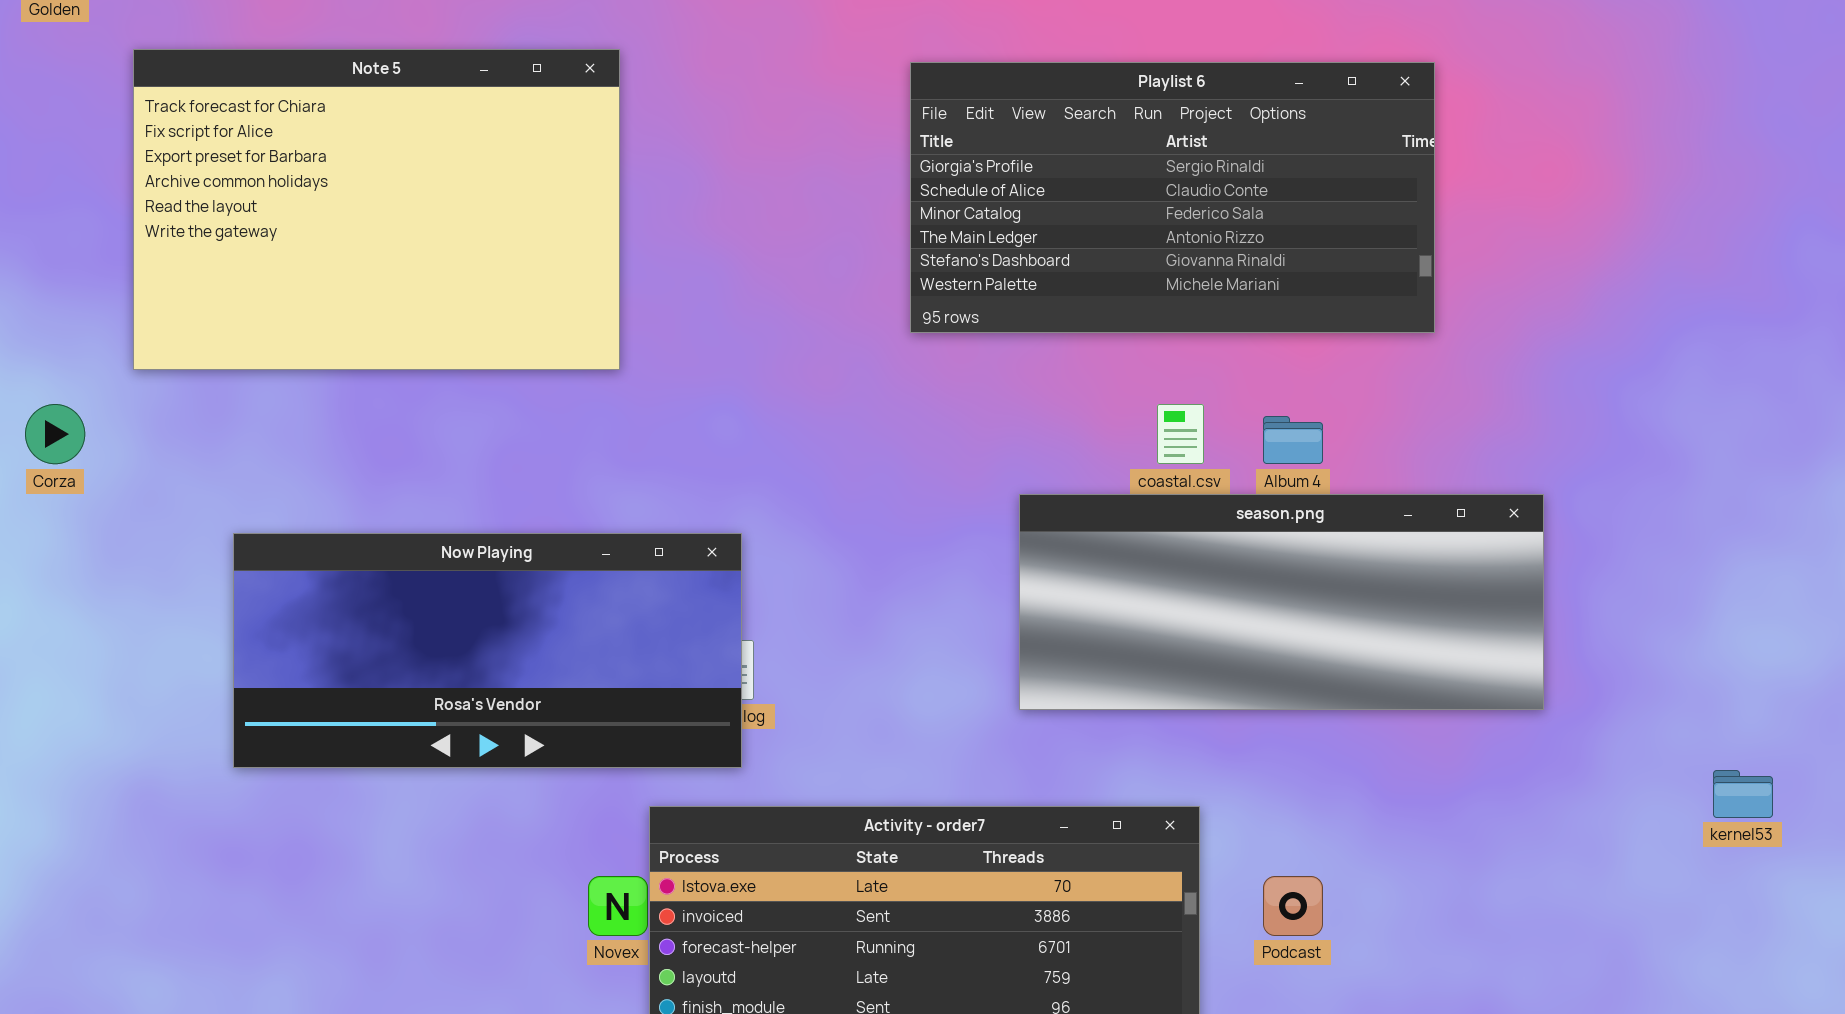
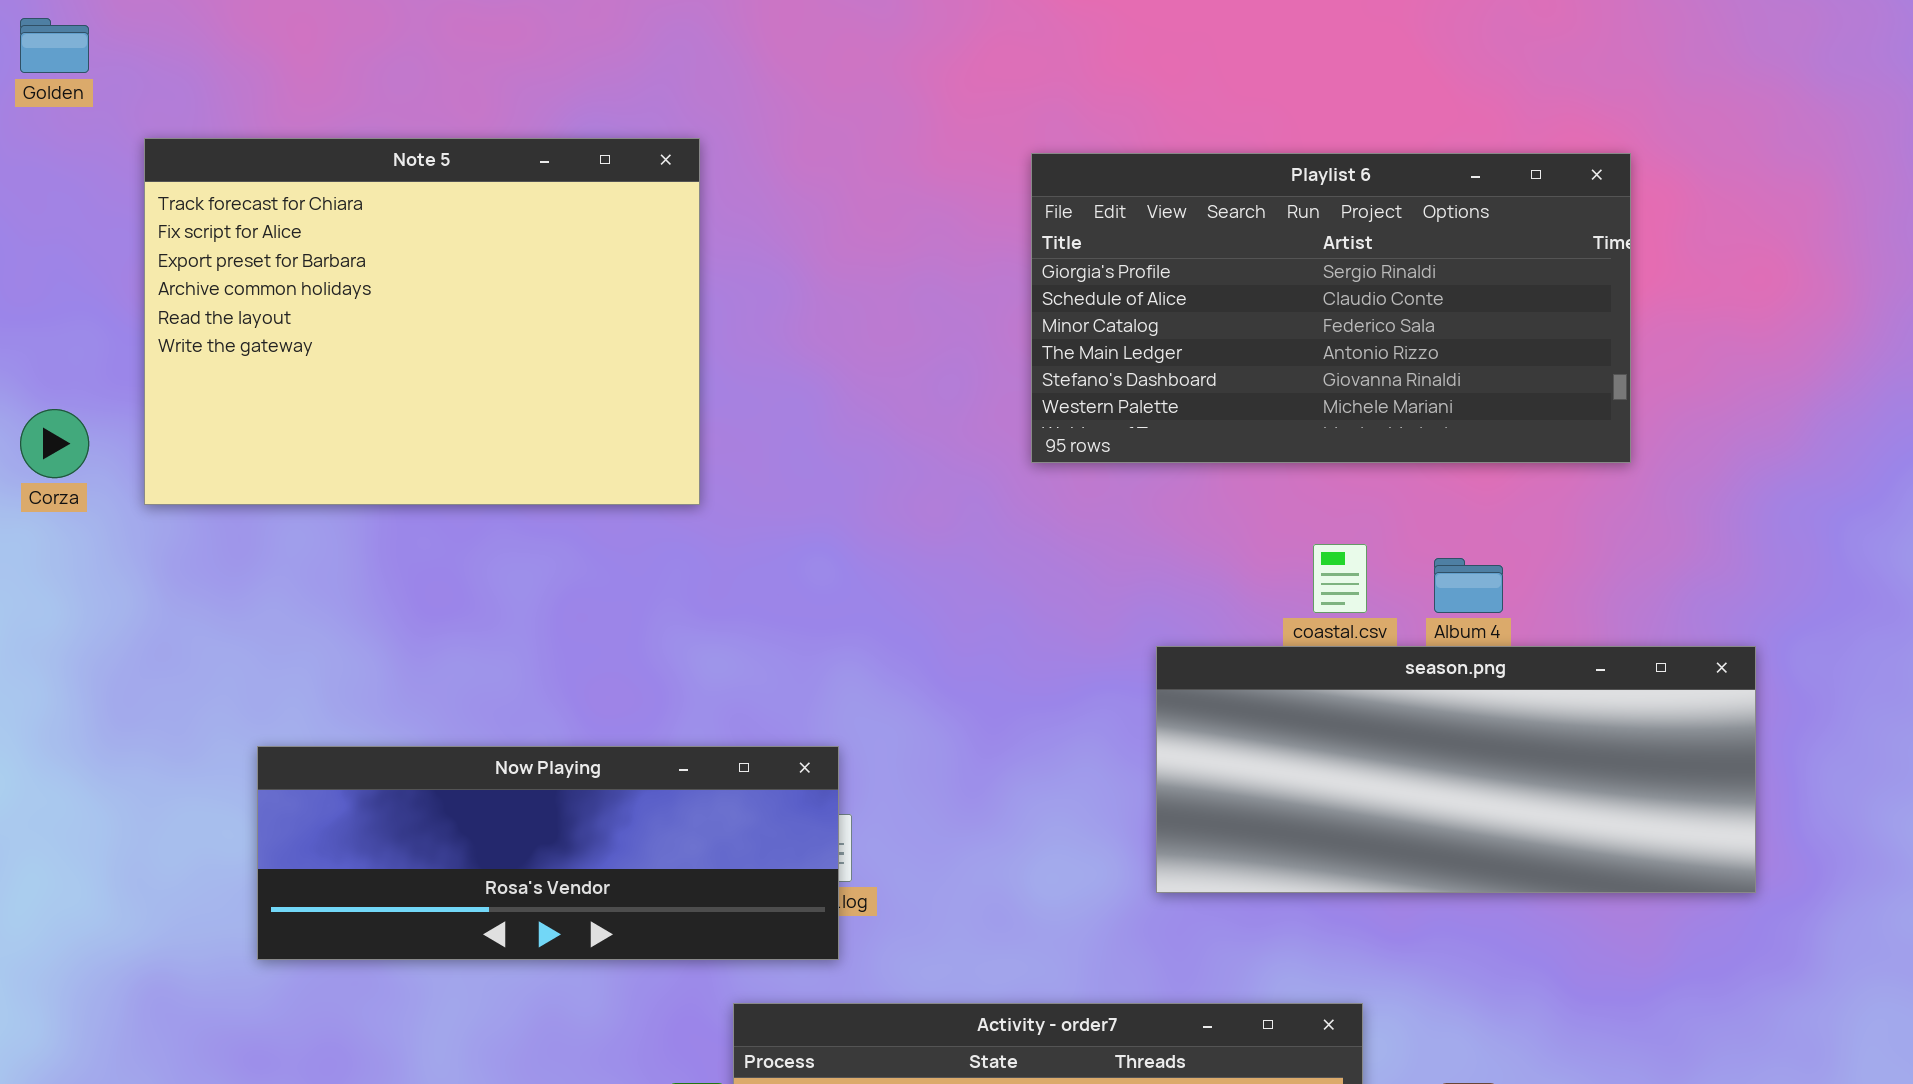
Corza: [25,404,85,464] -> [20,409,89,478], moved
Now Playing: [233,533,742,768] -> [257,746,839,960], resized

